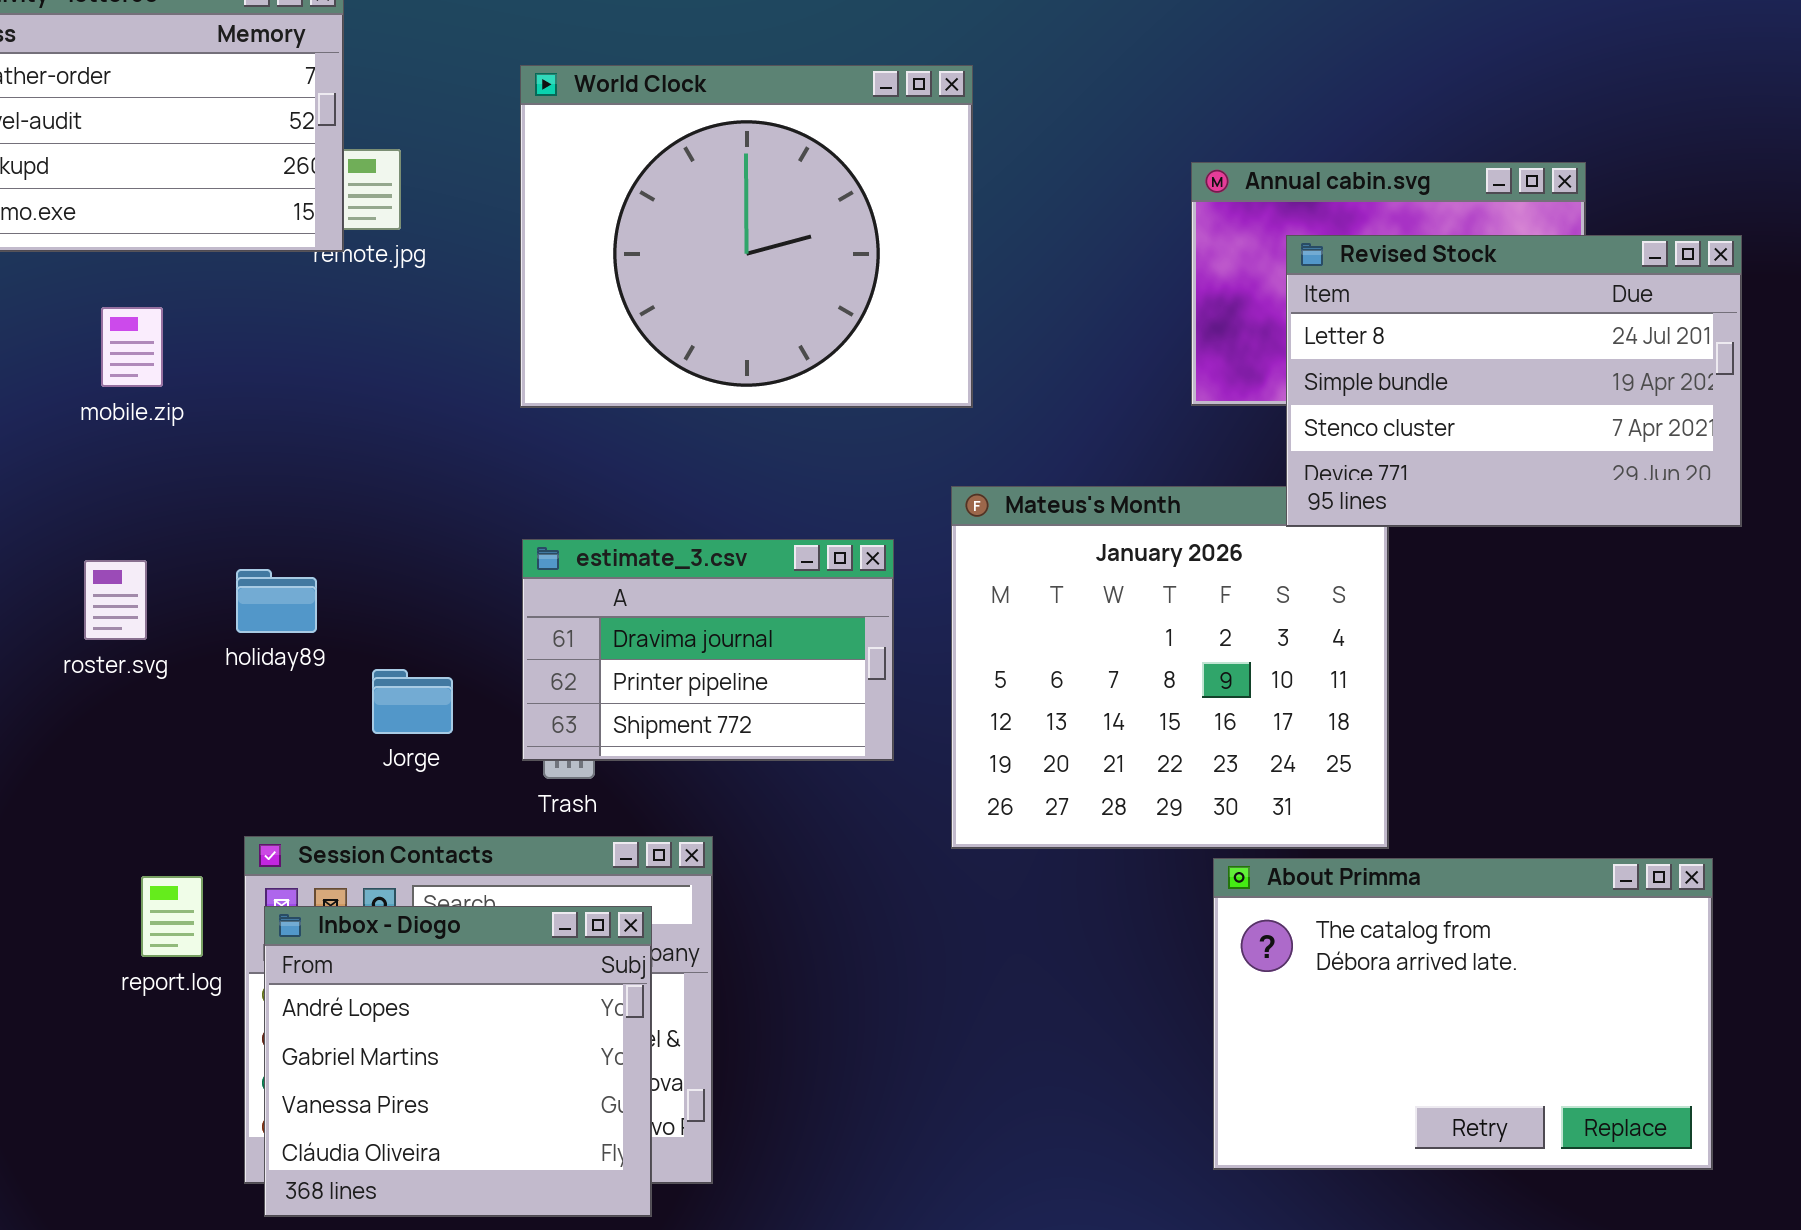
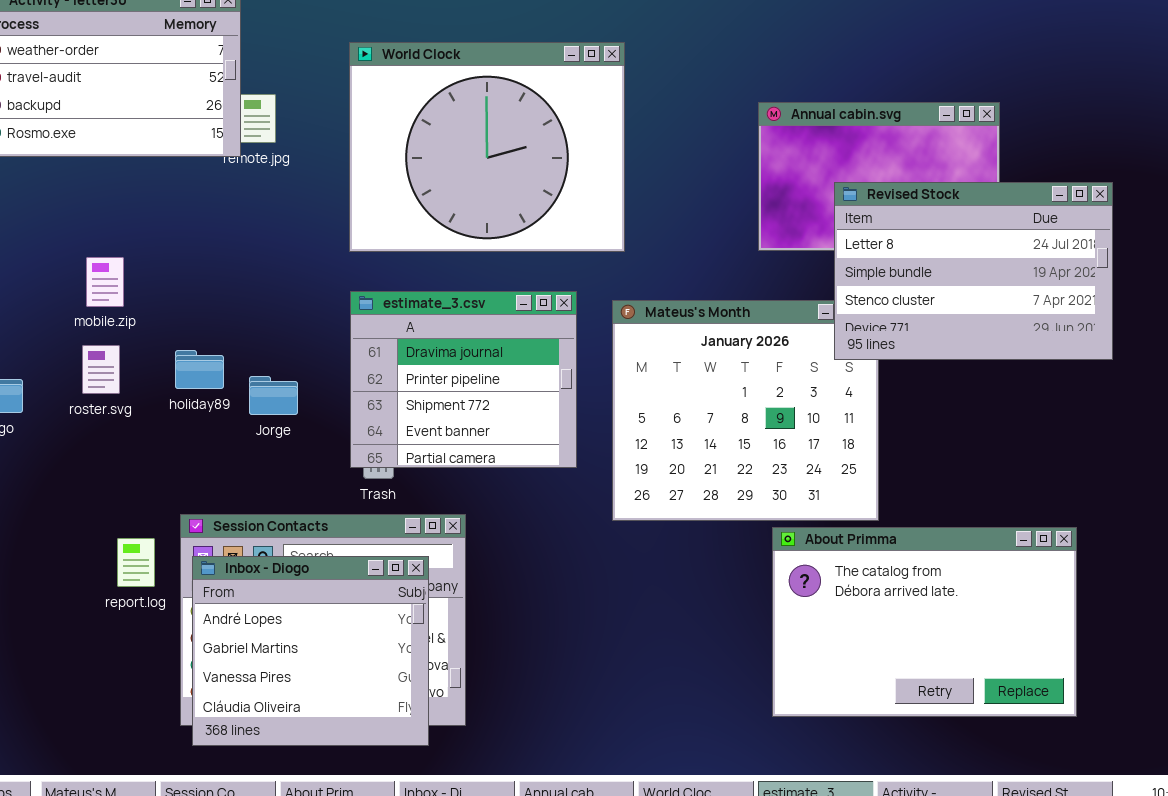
Revised Stock: [1286,235,1742,527] -> [834,182,1113,360], moved
mobile.zip: [101,307,163,387] -> [86,257,124,307], moved
estimate_3.csv: [522,539,894,761] -> [350,291,577,468], resized
Jorge: [372,669,453,734] -> [249,376,298,415], moved

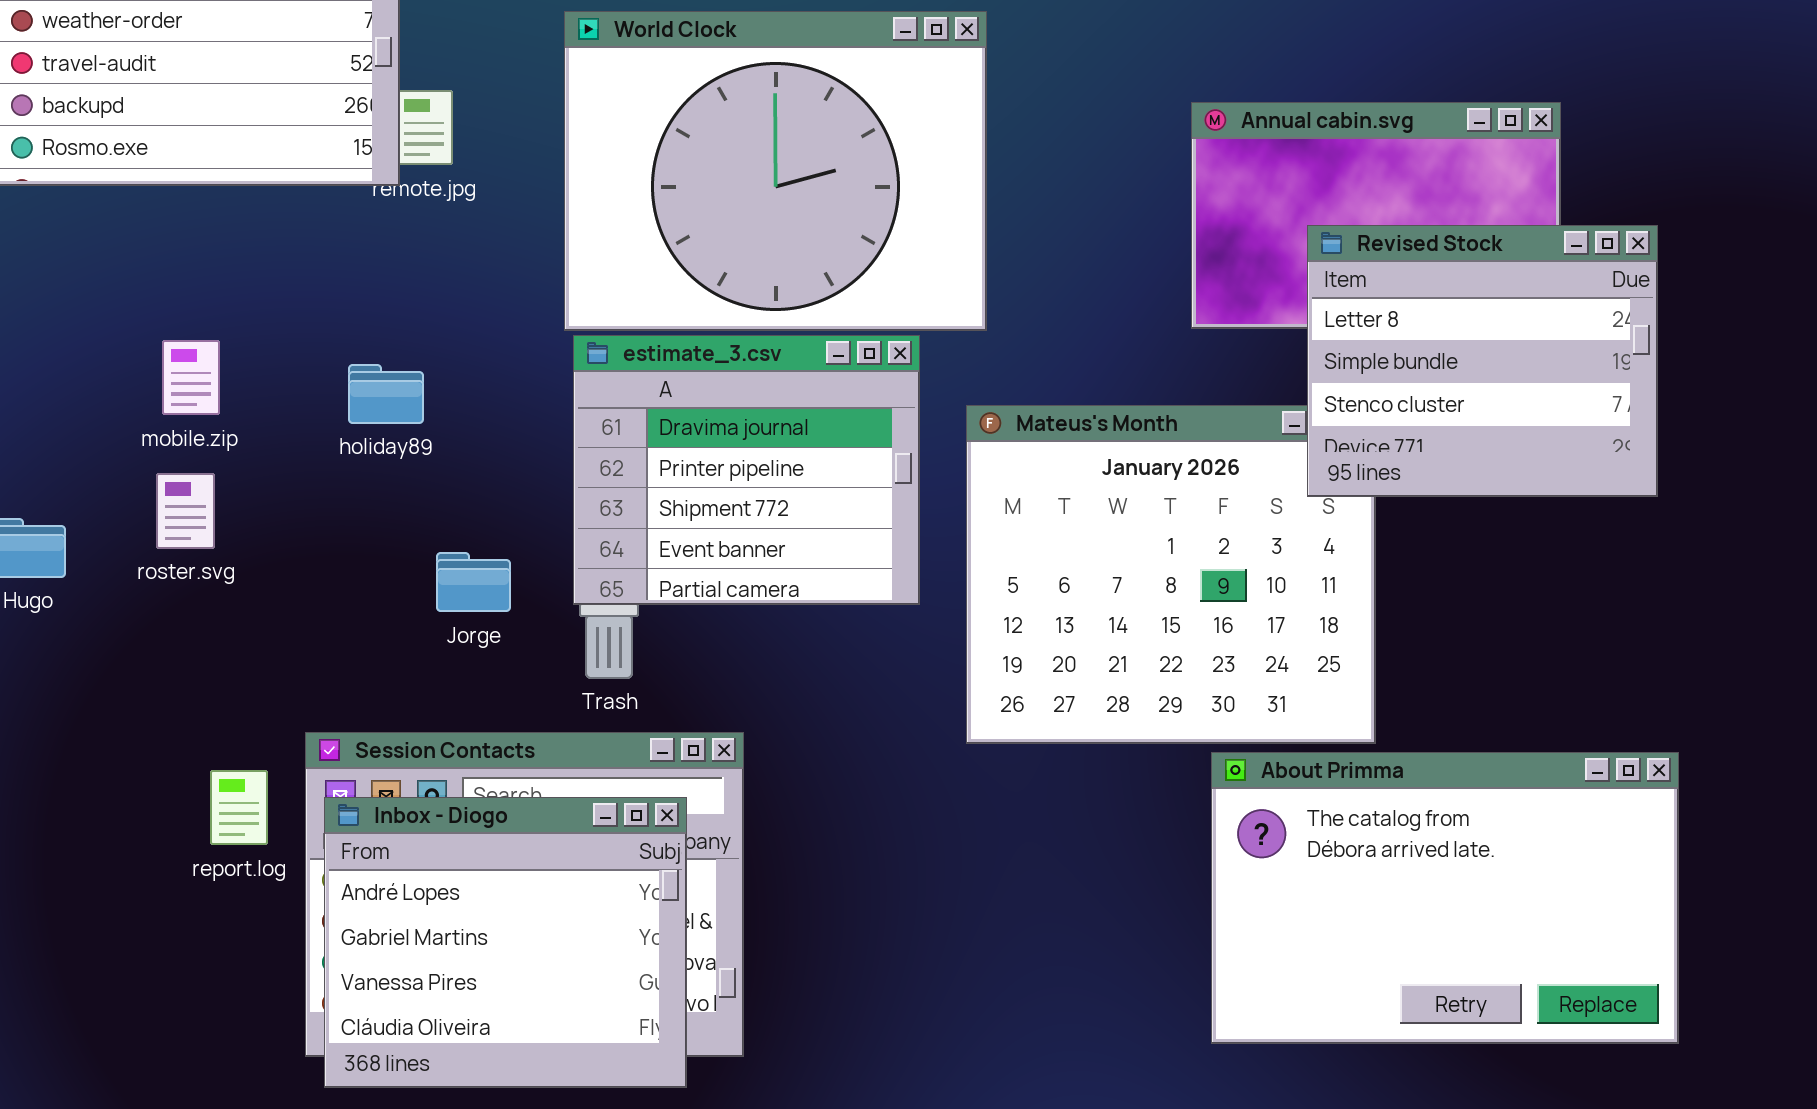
Revised Stock: [834,182,1113,360] -> [1307,225,1658,497], resized
estimate_3.csv: [350,291,577,468] -> [573,335,920,605], moved
holiday89: [175,350,224,389] -> [348,364,424,424], moved
Jorge: [249,376,298,415] -> [436,552,511,612], moved

